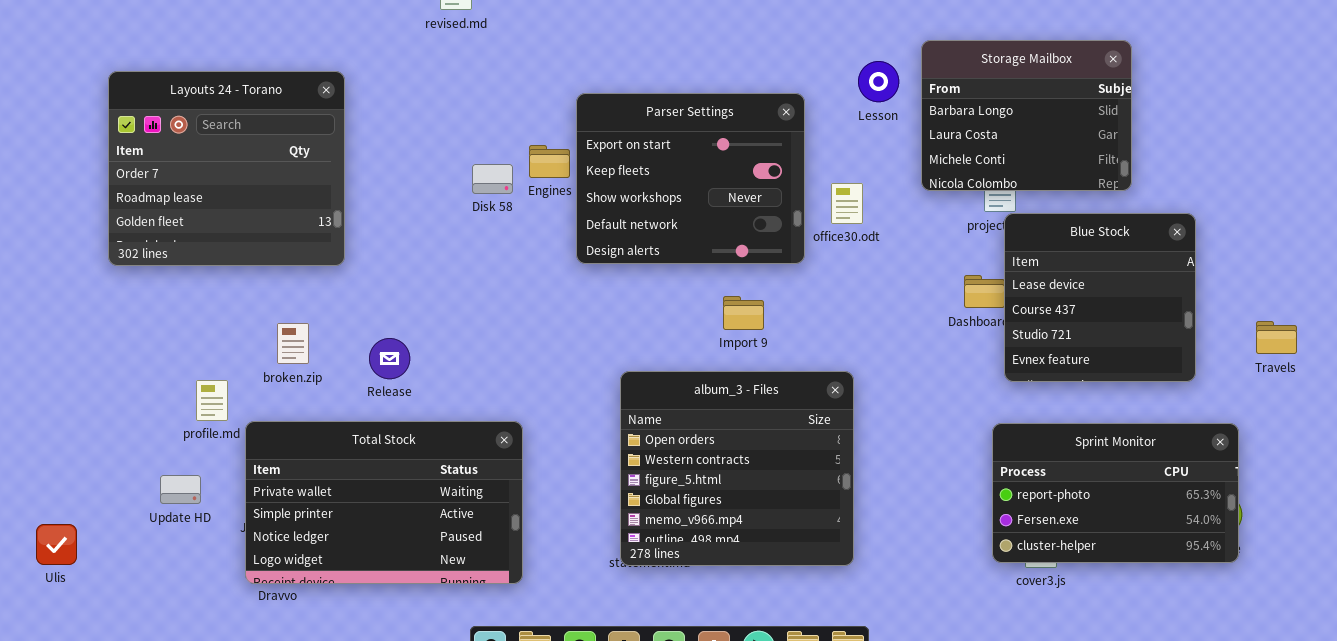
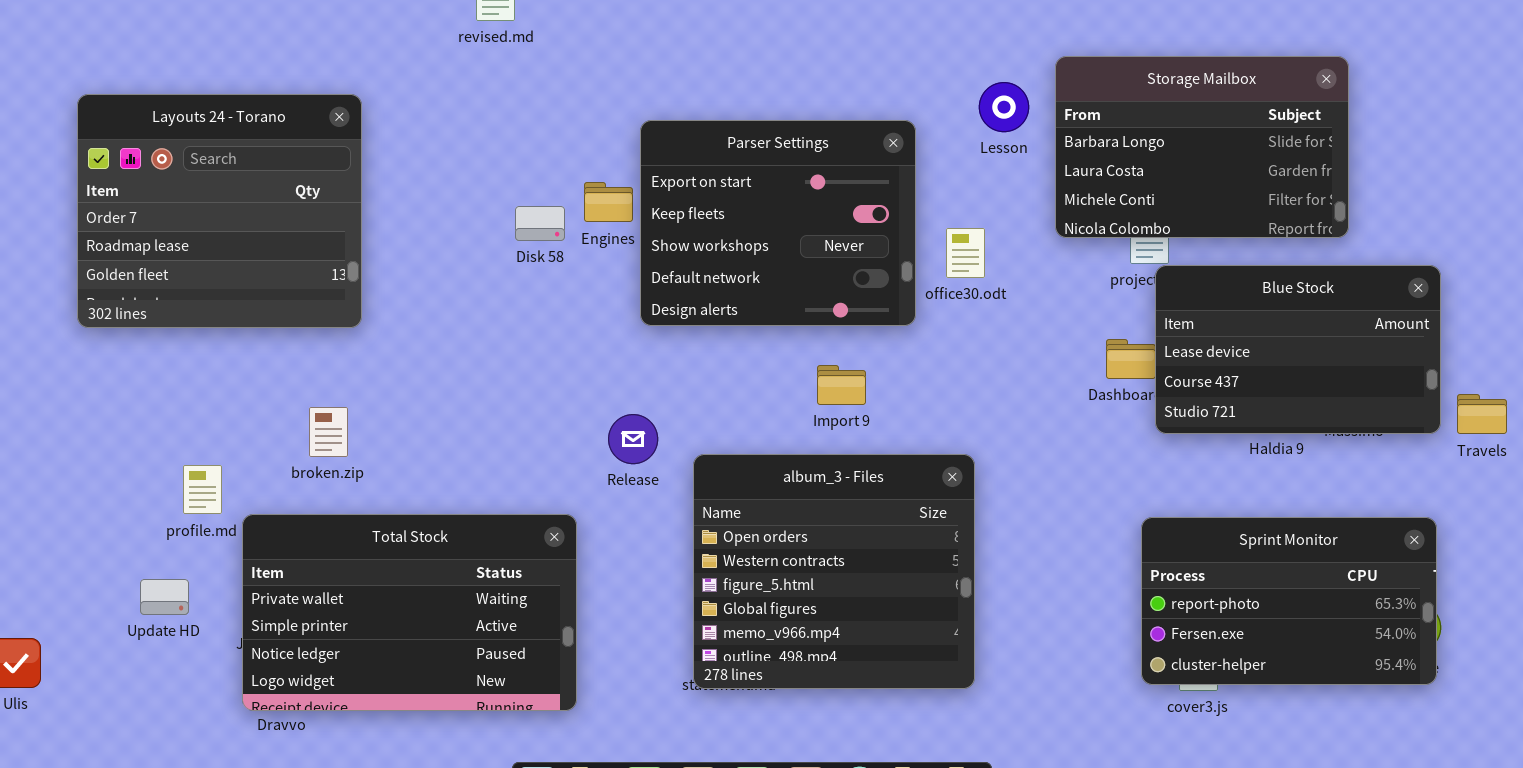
Storage Mailbox: [921,40,1132,191] -> [1055,56,1349,238], resized
Blue Stock: [1004,213,1196,382] -> [1155,265,1441,434], resized
broken.zip: [277,323,309,364] -> [309,407,348,457], moved
Release: [369,338,410,379] -> [608,414,658,464], moved

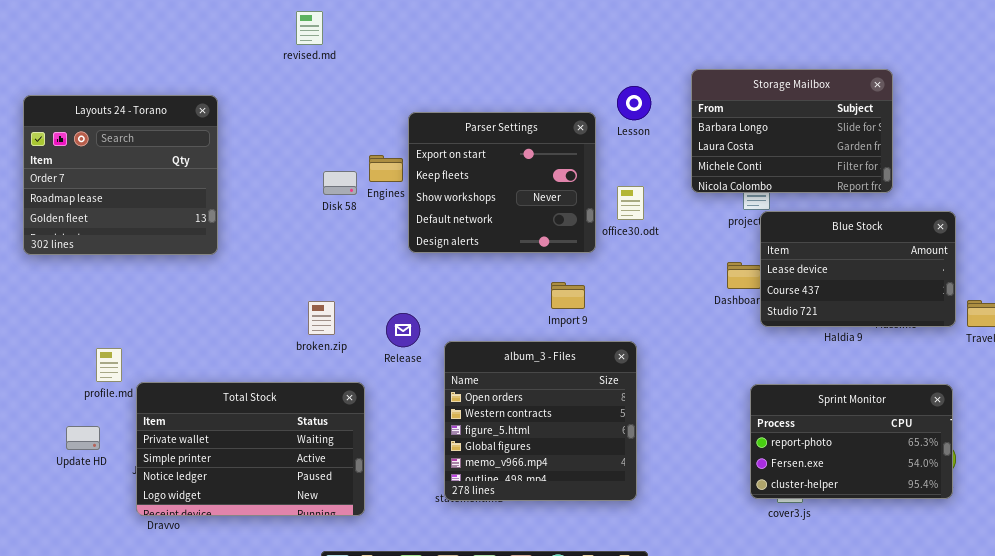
Lesson: [979,82,1029,132] -> [617,86,651,120], moved
Import 9: [817,365,866,405] -> [551,282,585,309], moved
broken.zip: [309,407,348,457] -> [308,301,335,335], moved

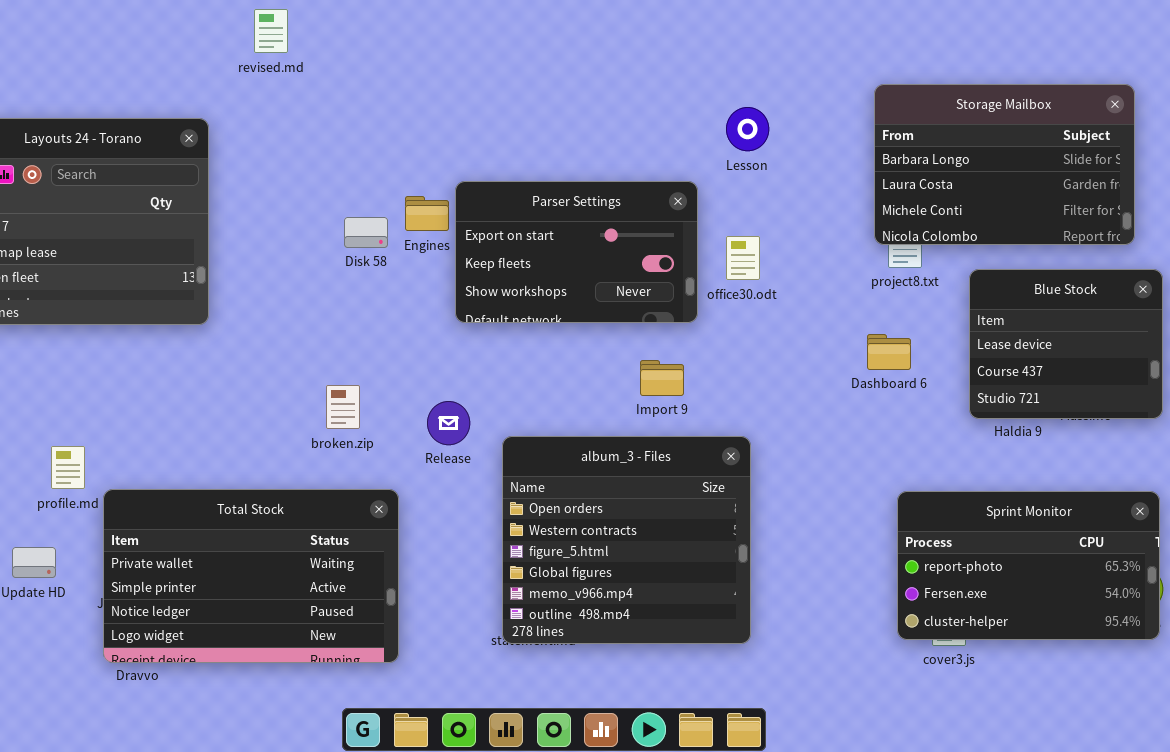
revised.md: [296,11,323,45] -> [254,9,288,53], moved
Storage Mailbox: [691,69,893,193] -> [874,84,1135,245], moved
Parser Settings: [408,112,596,253] -> [455,181,698,323], resized
Blue Stock: [760,211,956,327] -> [969,269,1163,419], resized

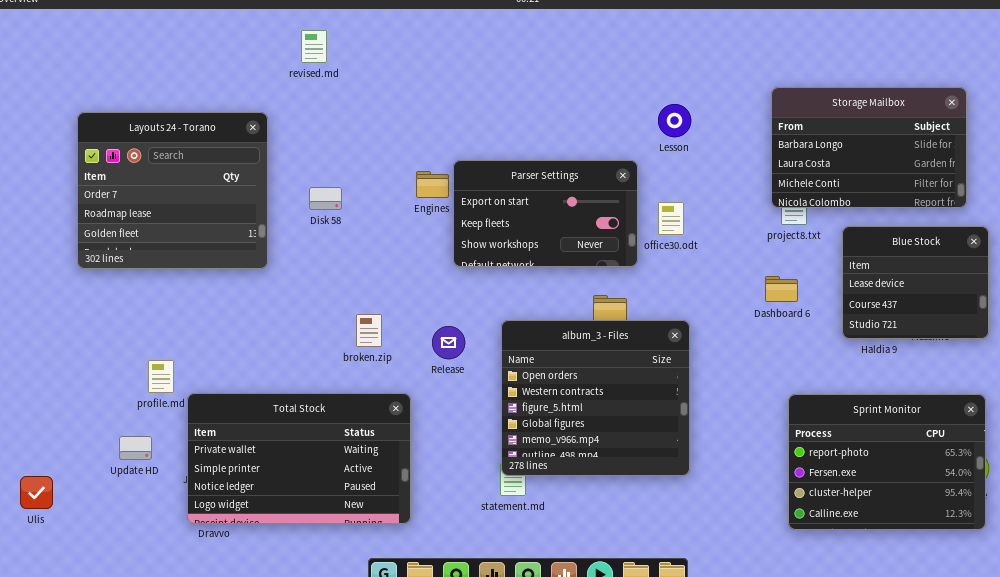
Disk 58: [344,217,388,248] -> [309,187,342,210], moved
album_3 - Files: [502,436,751,644] -> [501,320,690,476], moved
Sprint Monitor: [897,491,1160,640] -> [788,394,986,530], resized

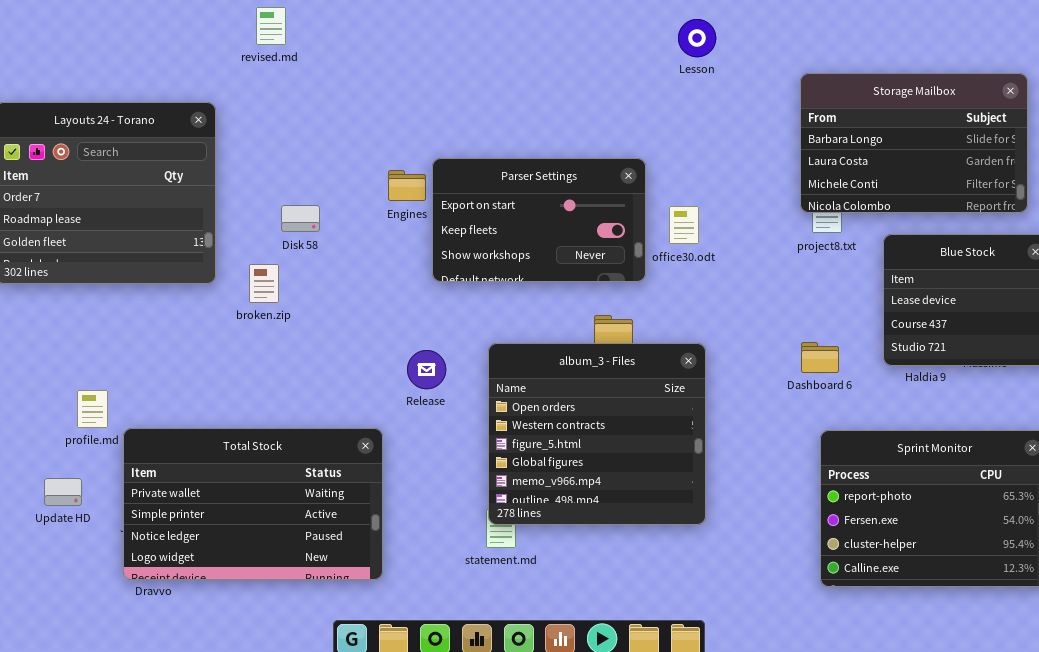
Lesson: [658,104,691,137] -> [678,19,716,57], moved
Disk 58: [309,187,342,210] -> [281,205,320,232], moved
Dashboard 6: [765,276,798,302] -> [801,342,839,373], moved
broken.zip: [356,314,382,347] -> [249,264,279,303], moved

